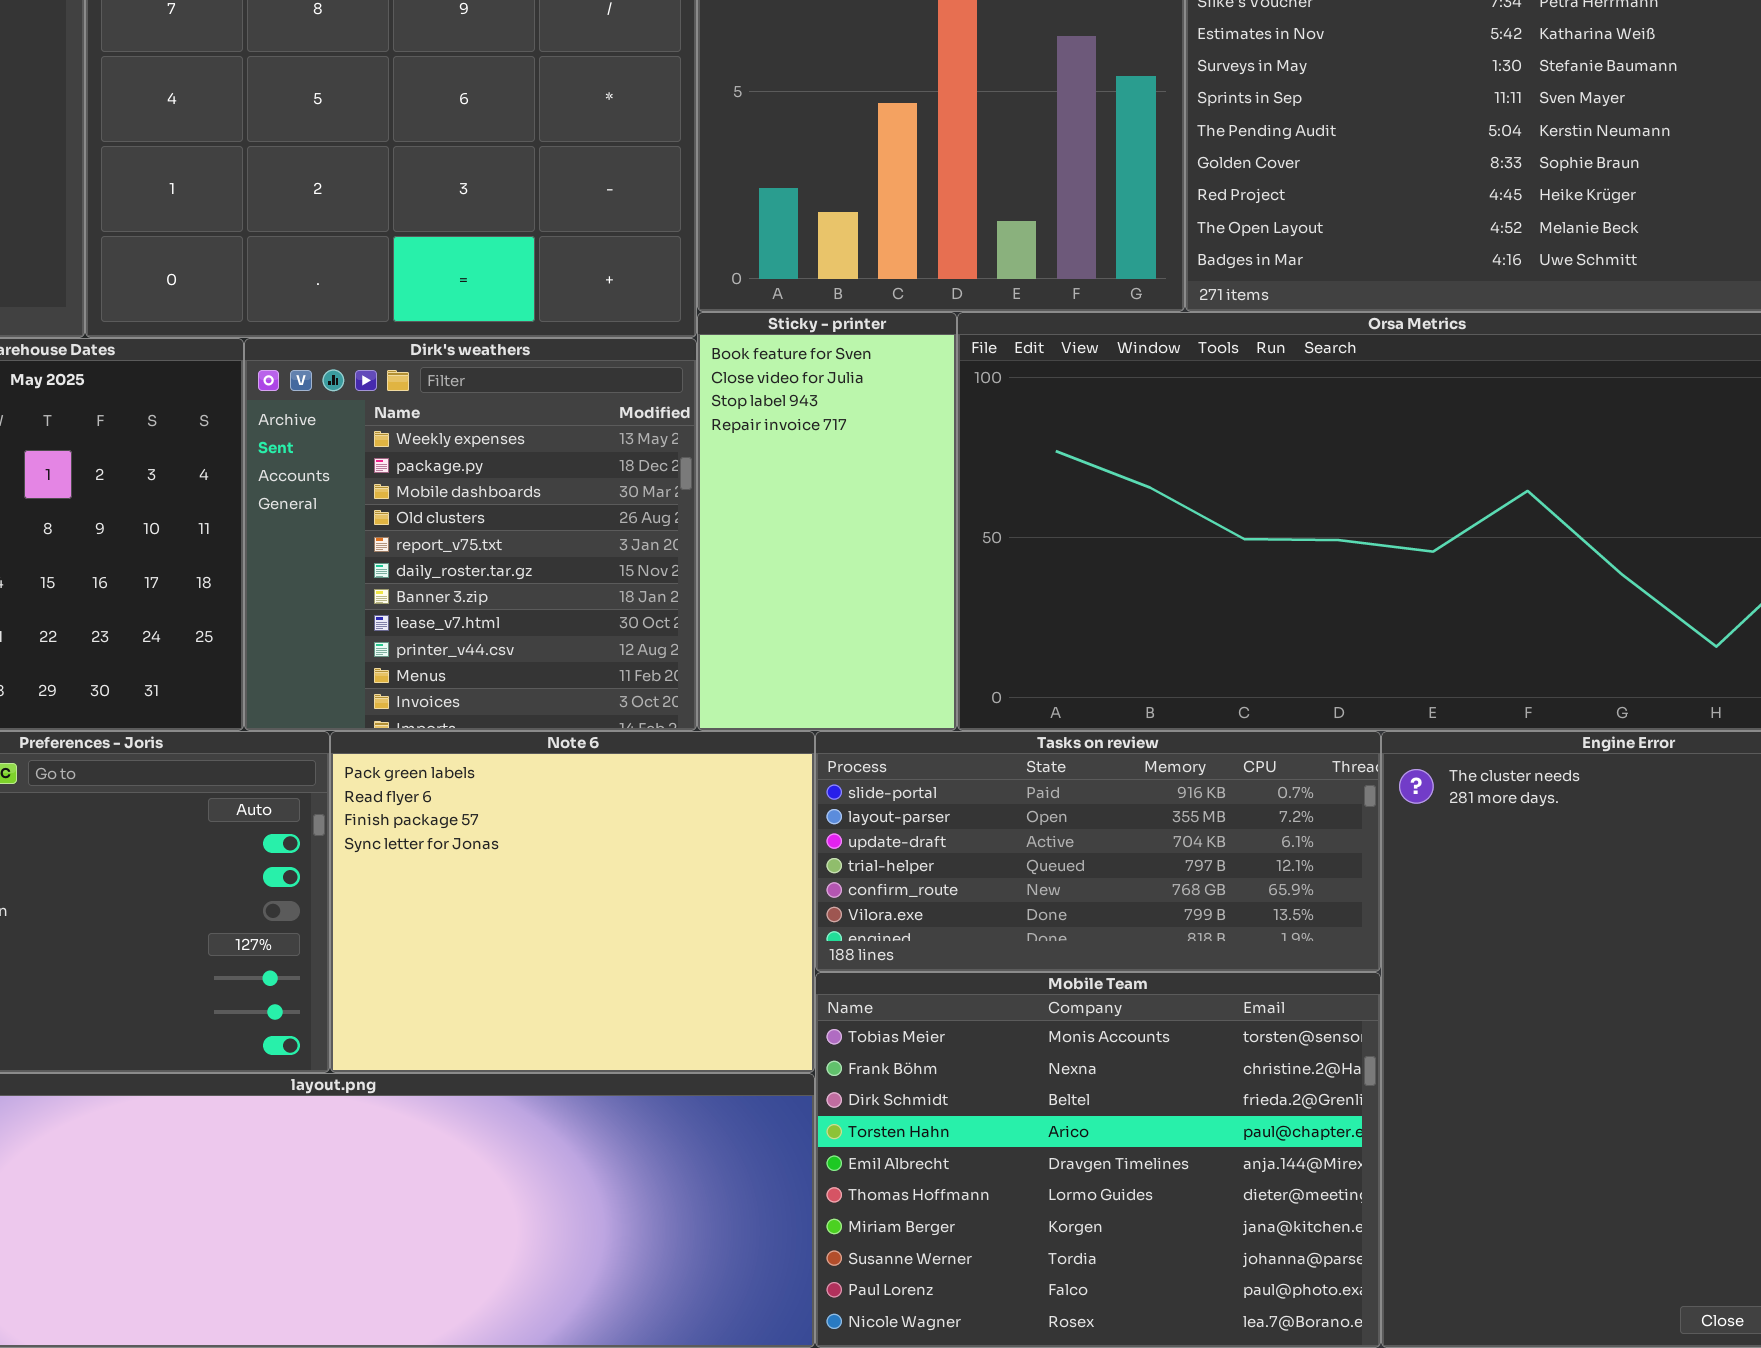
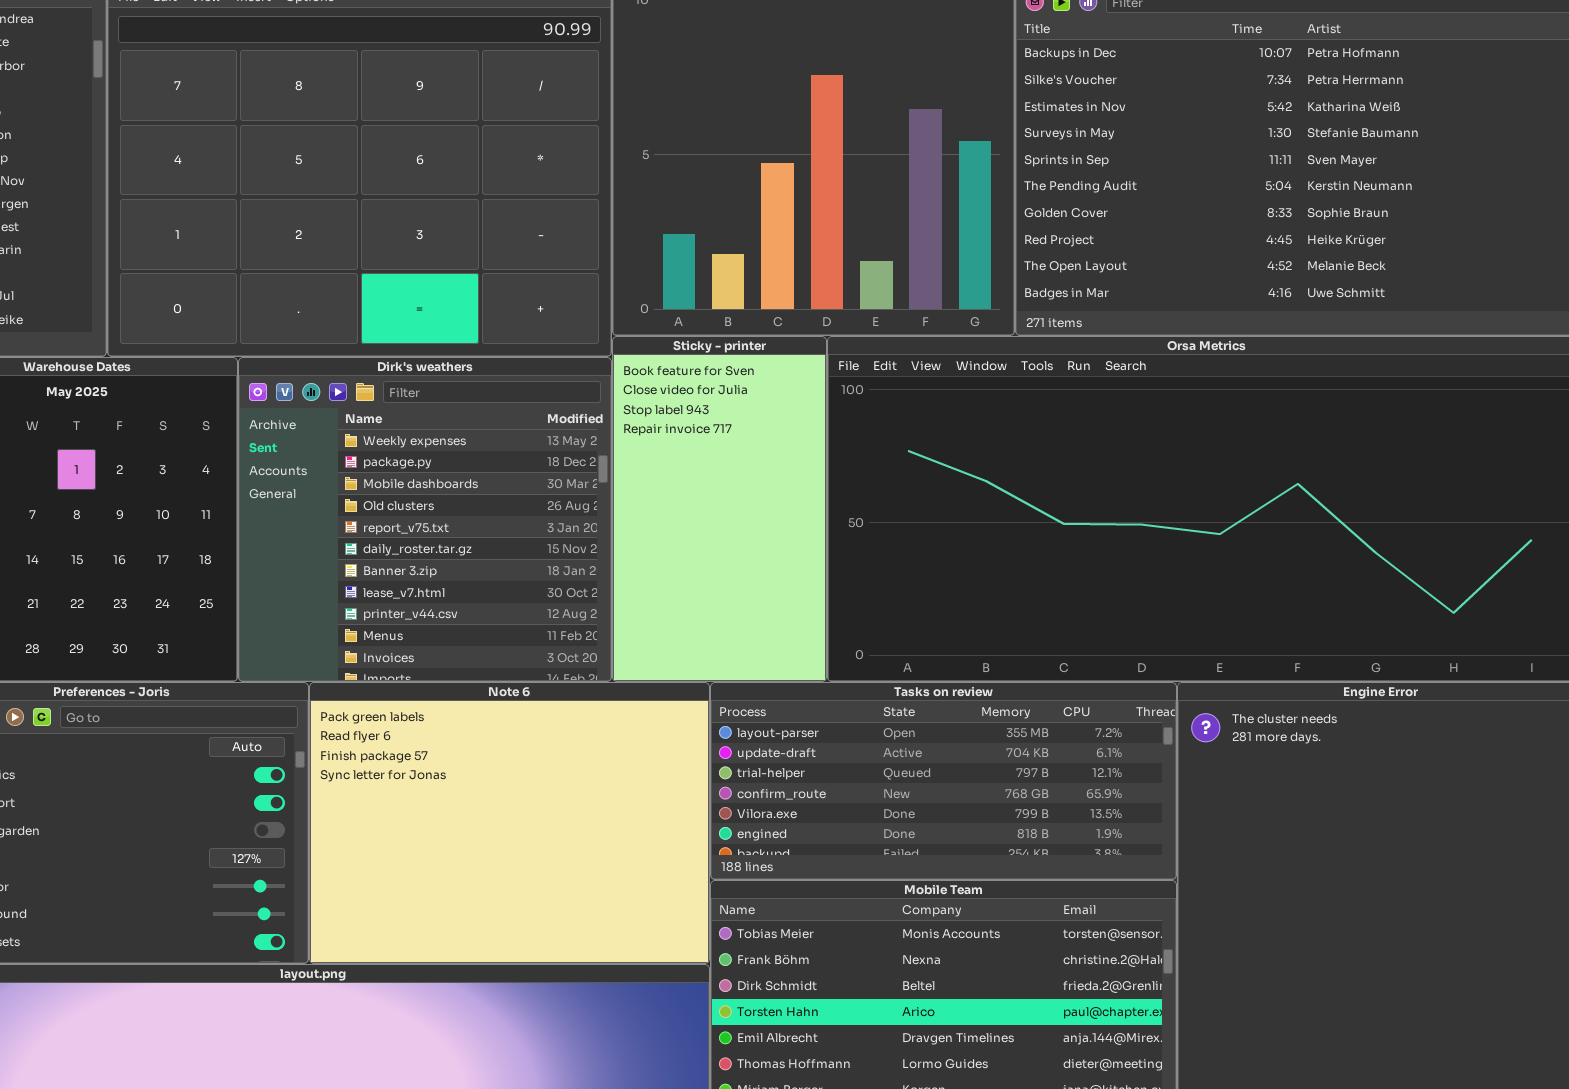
Tasks on review: [815,731,1381,972] -> [710,682,1177,880], scrolled down 1 row

